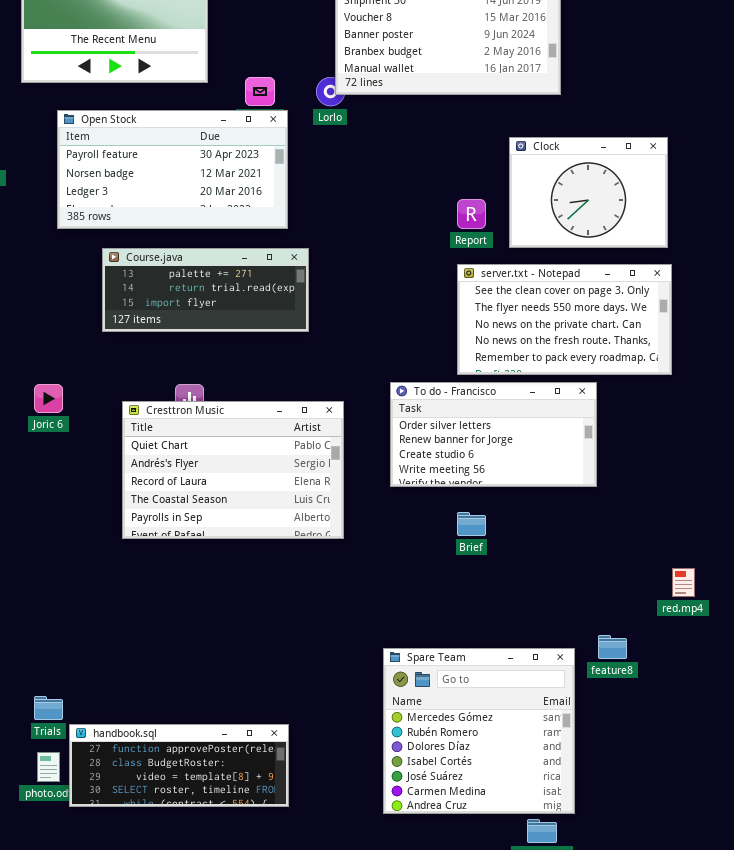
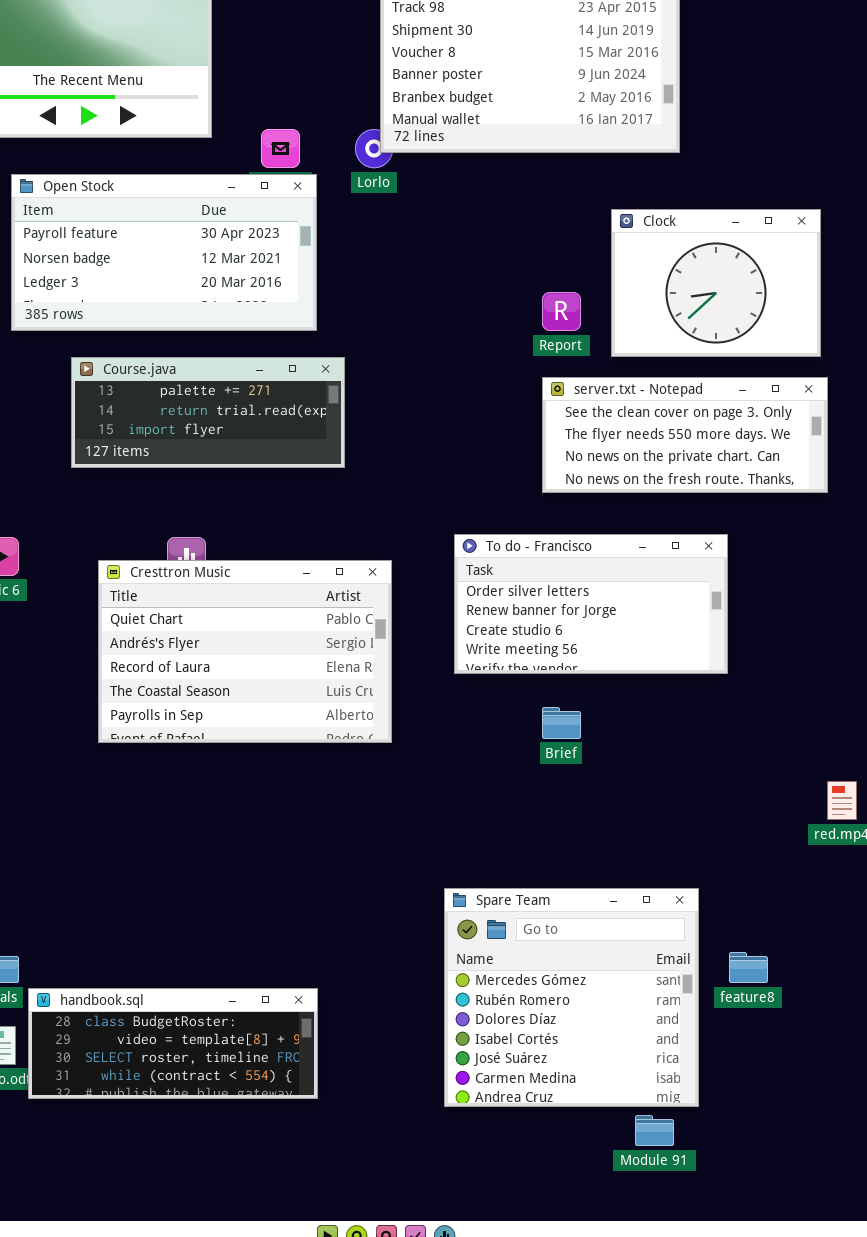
server.txt - Notepad: [457,264,672,375] -> [542,377,828,493], resized
feature8: [598,635,627,659] -> [729,952,768,983], moved
handbook.sql: [69,724,289,807] -> [28,988,318,1099], scrolled down 1 row

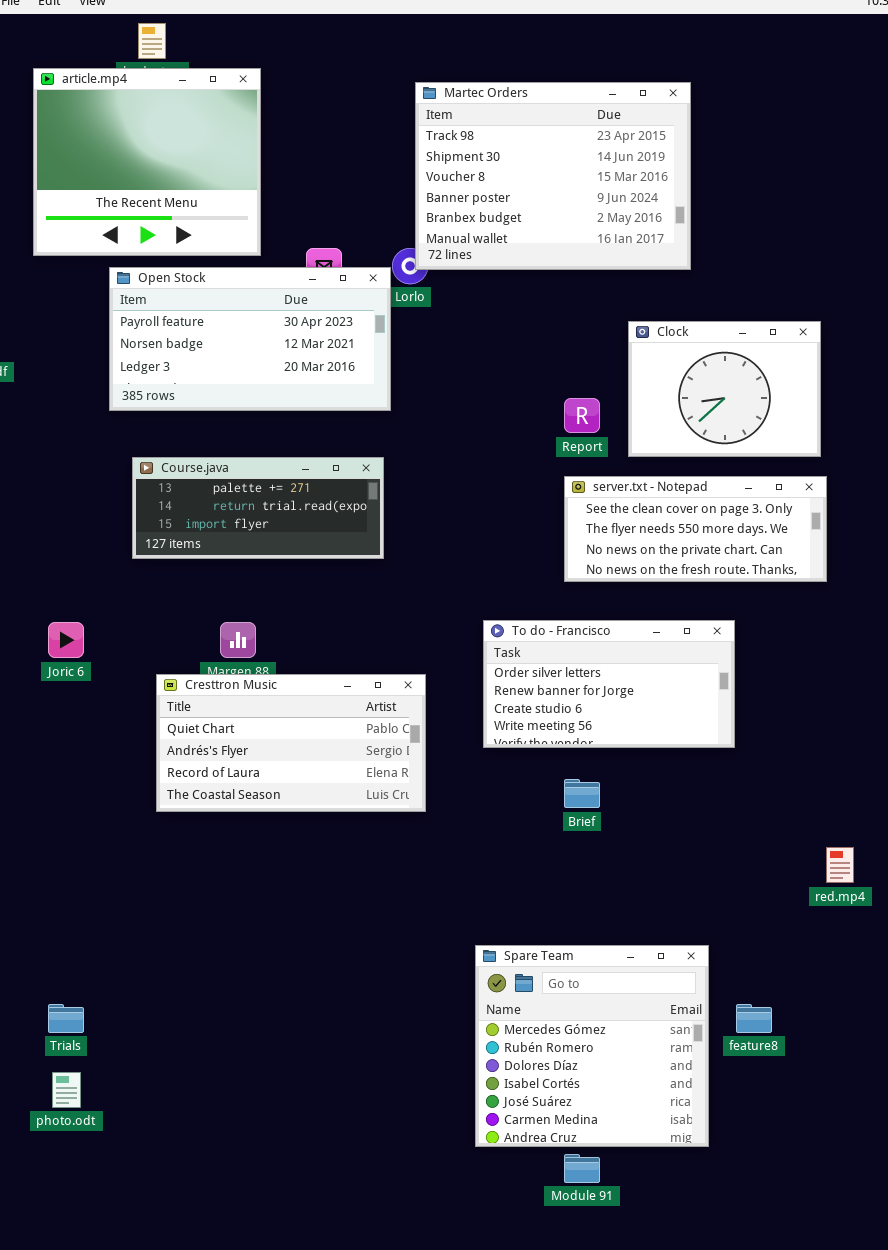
Open Stock: [11,174,317,331] -> [109,267,391,411], moved
Cresttron Music: [98,560,392,743] -> [156,674,426,812], resized
handbook.sql: [28,988,318,1099] -> none, closed
Module 91: [635,1115,674,1146] -> [564,1154,600,1183], moved

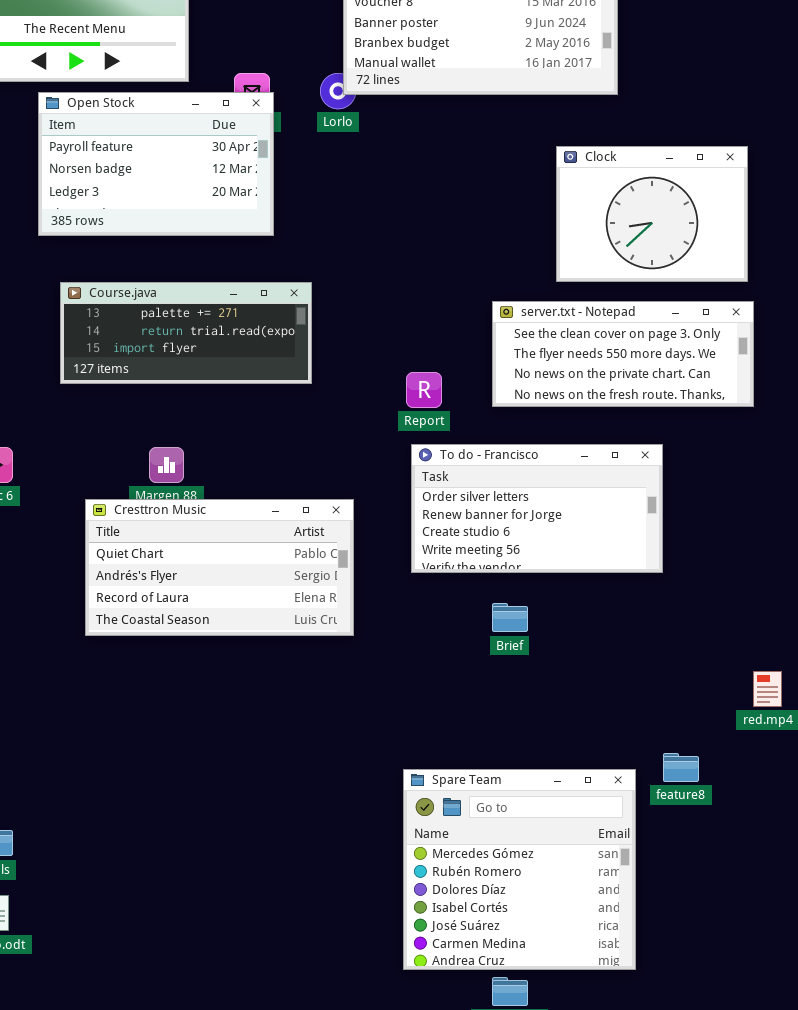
Open Stock: [109,267,391,411] -> [38,92,274,236], resized
Report: [564,398,600,433] -> [406,372,442,408], moved
feature8: [736,1004,772,1033] -> [663,753,699,782], moved

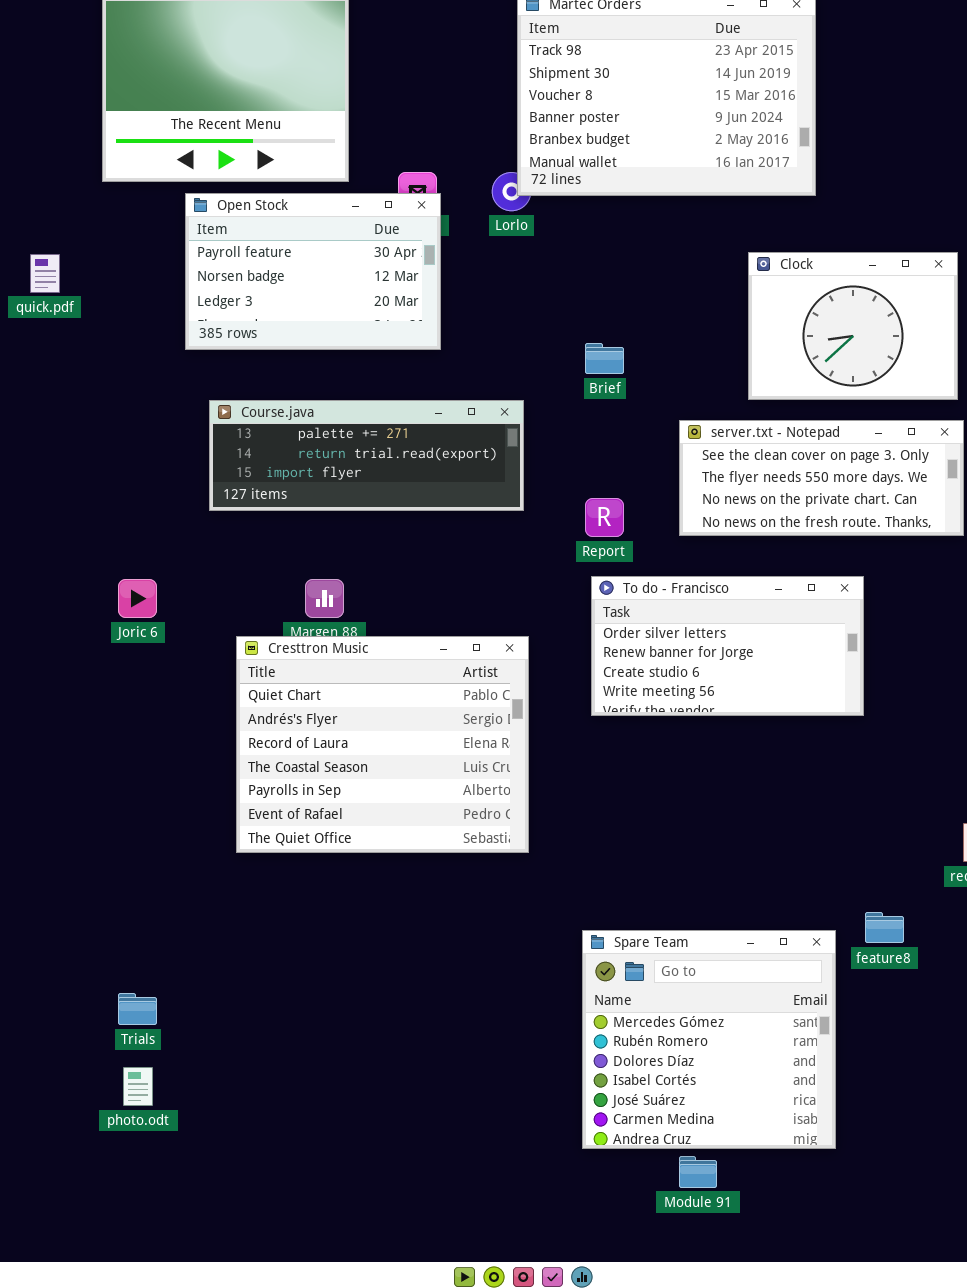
Course.java: [60,282,312,384] -> [209,400,524,511], resized
Cresttron Music: [85,499,354,636] -> [236,636,529,853], resized
Brief: [492,603,528,632] -> [585,343,624,374], moved

